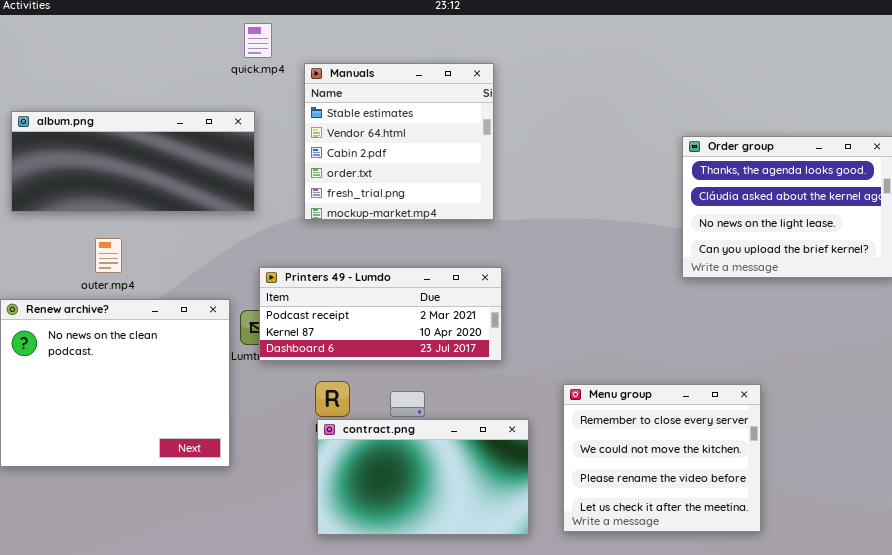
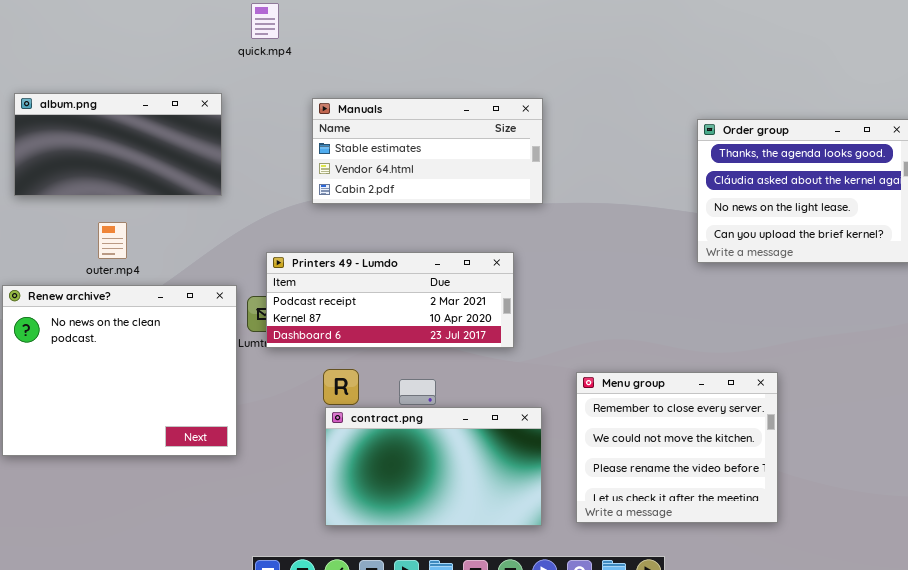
Manuals: [304,63,494,220] -> [312,98,543,204], resized
album.png: [11,111,255,212] -> [14,93,222,196], resized

